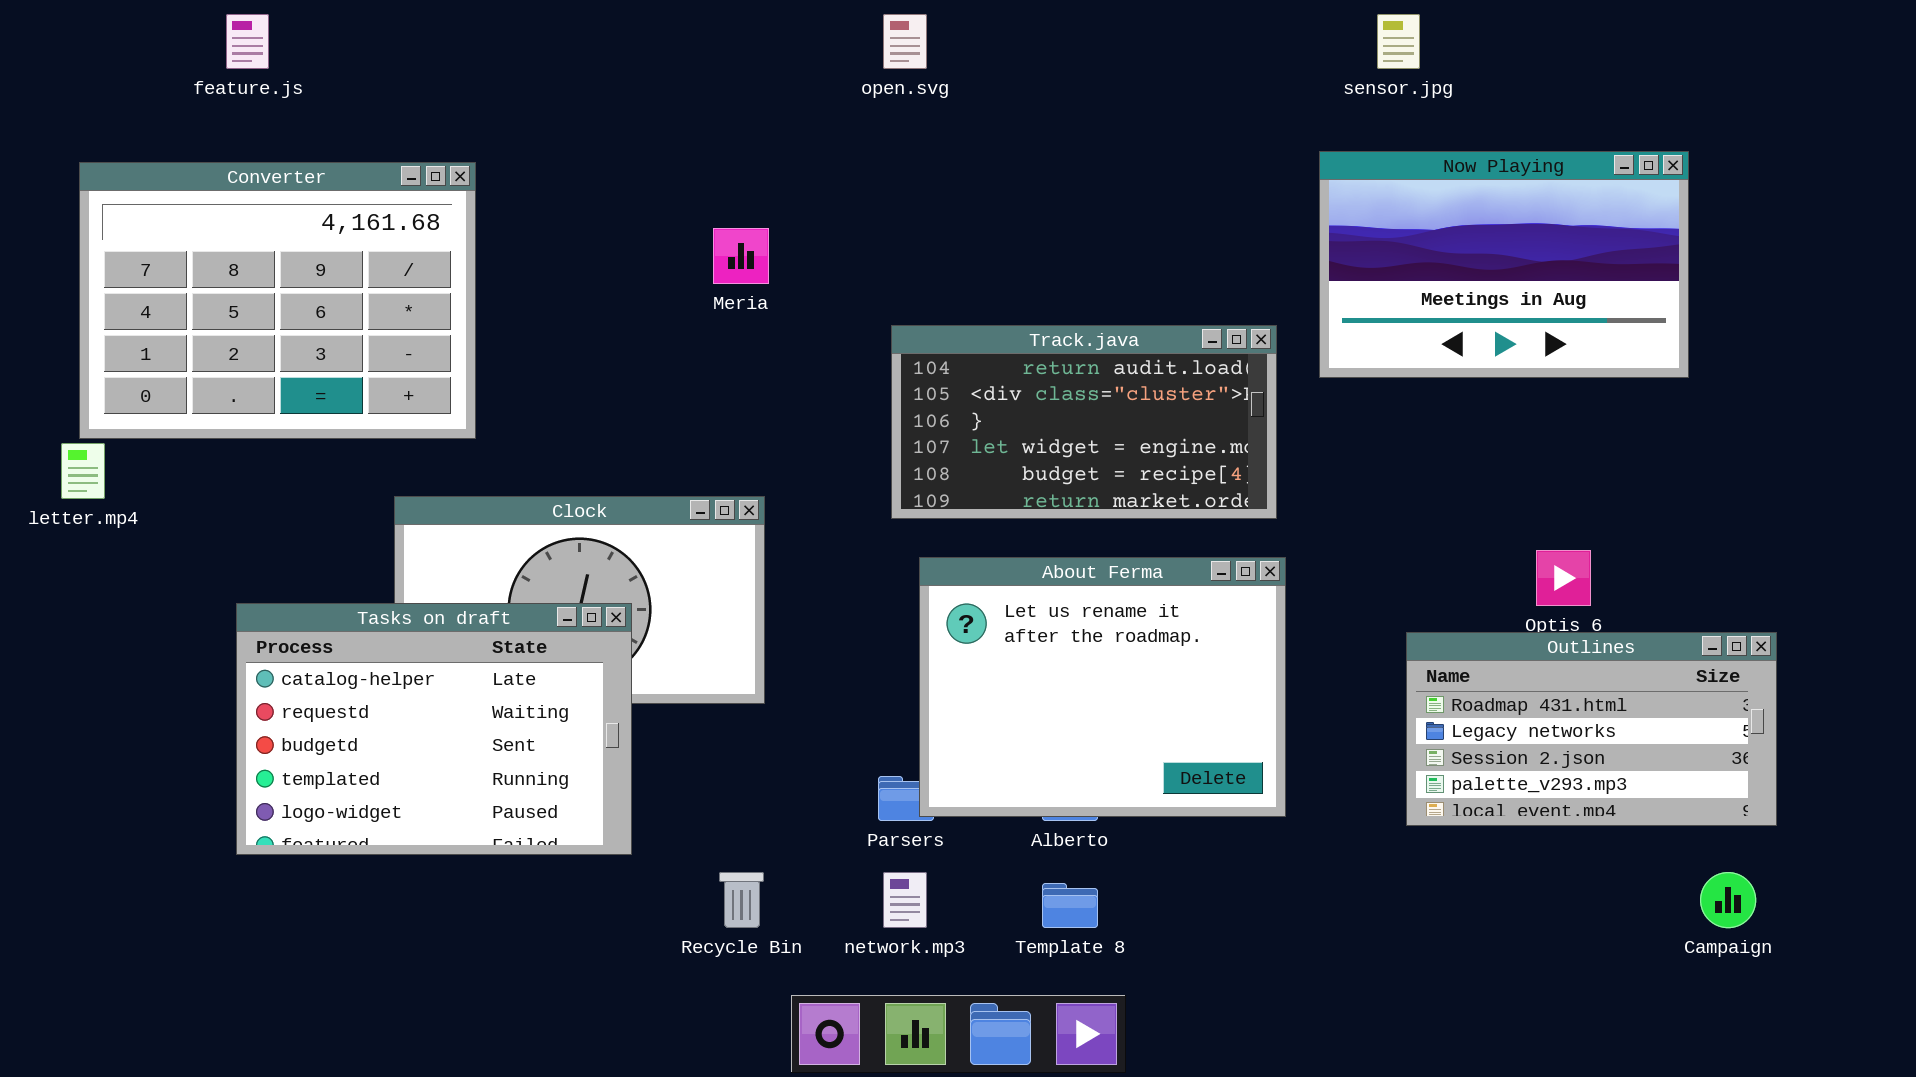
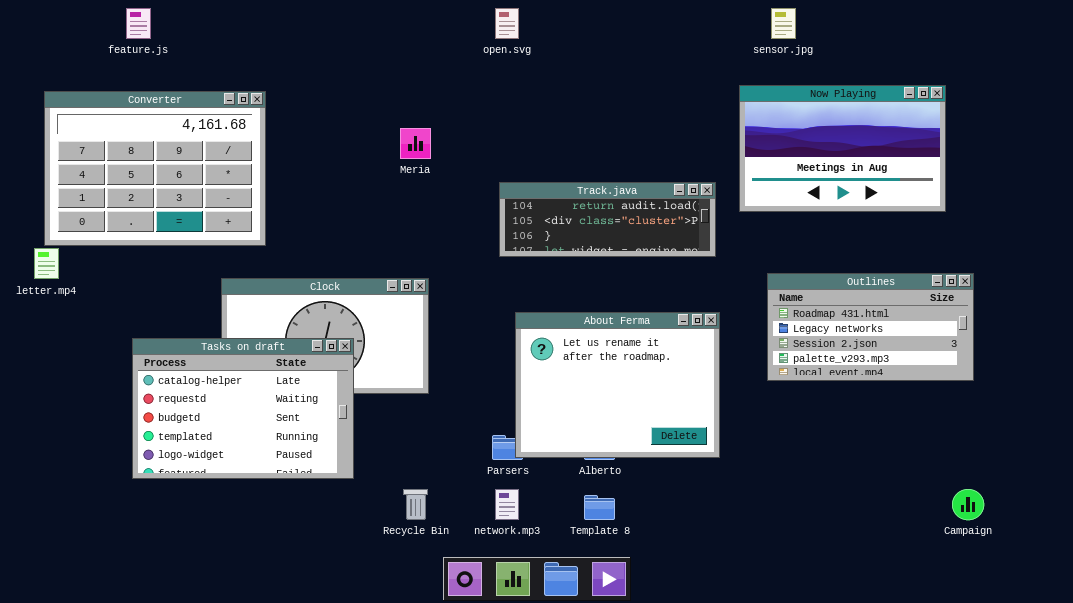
Track.java: [891,325,1277,519] -> [499,182,716,257], resized
Outlines: [1406,632,1777,826] -> [767,273,974,381], moved

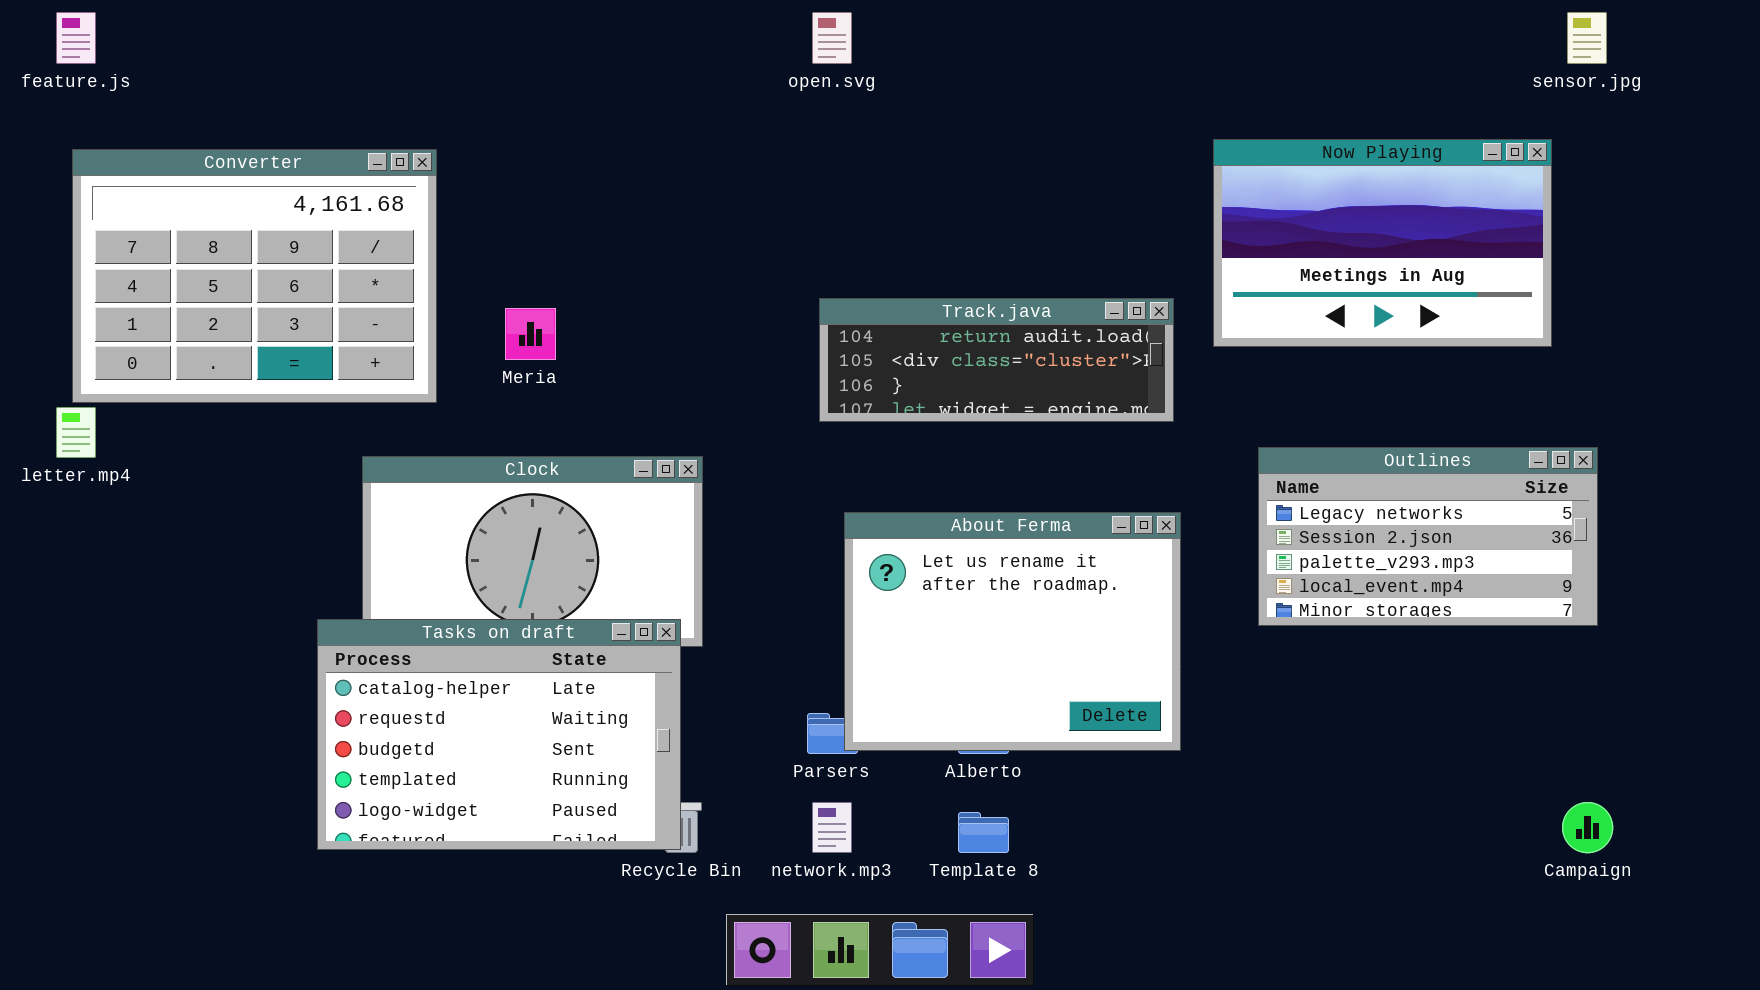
feature.js: [126,8,151,39] -> [56,12,96,64], moved
sensor.jpg: [771,8,796,39] -> [1567,12,1607,64], moved
Meria: [400,128,431,159] -> [505,308,556,360], moved
Outlines: [767,273,974,381] -> [1258,447,1598,626], scrolled down 1 row
Tasks on draft: [132,338,354,479] -> [317,619,681,850], moved

